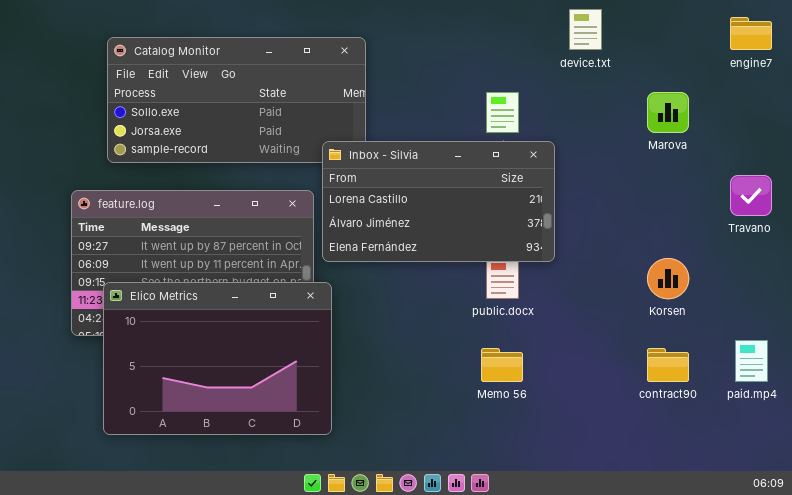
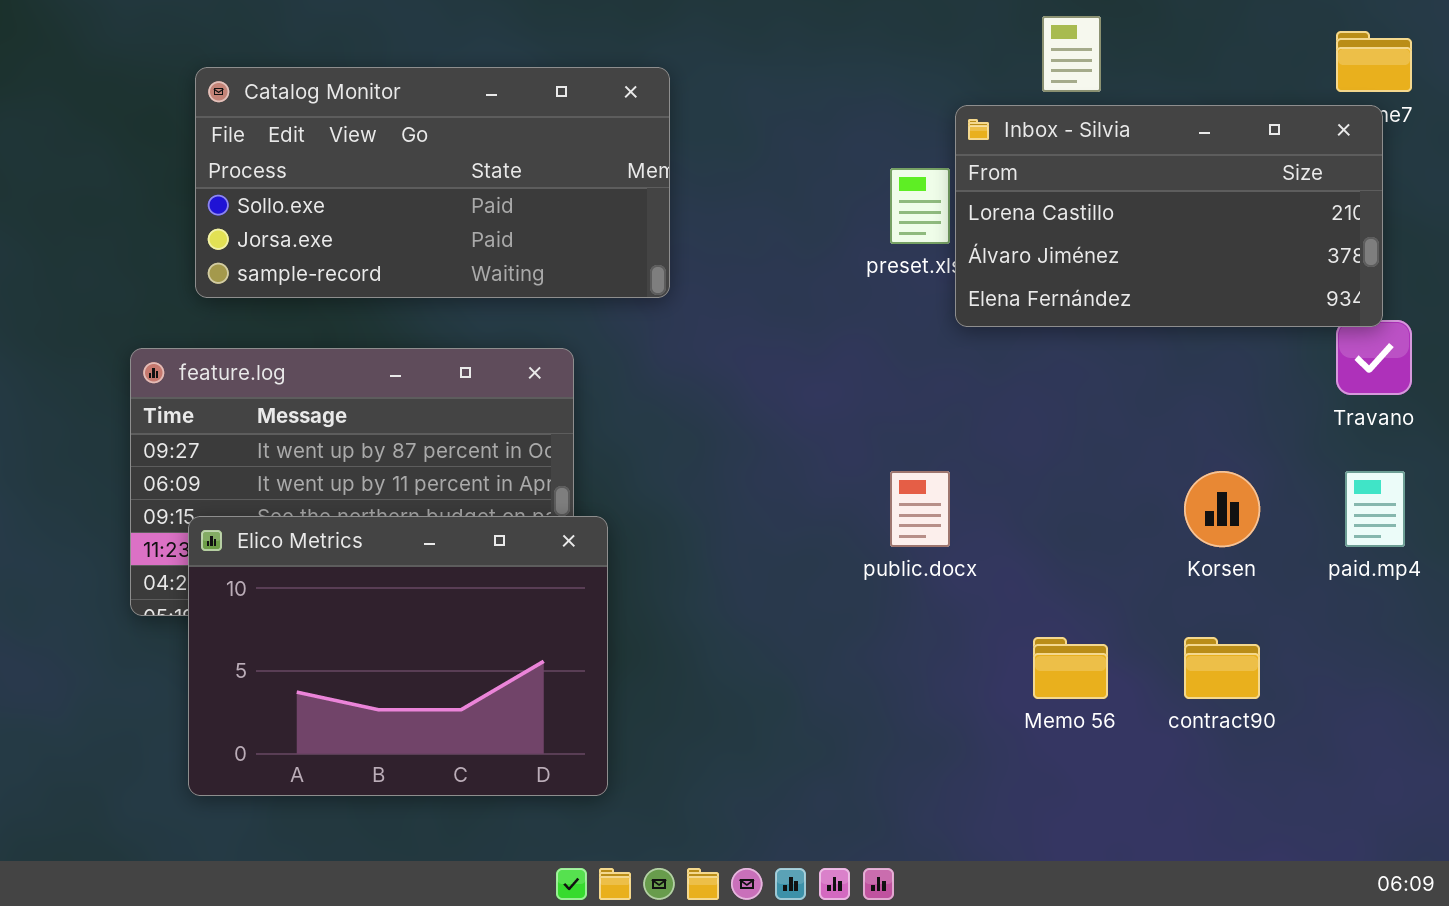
Inbox - Silvia: [322,141,555,262] -> [955,105,1383,327], moved
paid.mp4: [735,340,768,382] -> [1345,471,1405,547], moved
Memo 56: [481,348,523,382] -> [1033,637,1108,699], moved

